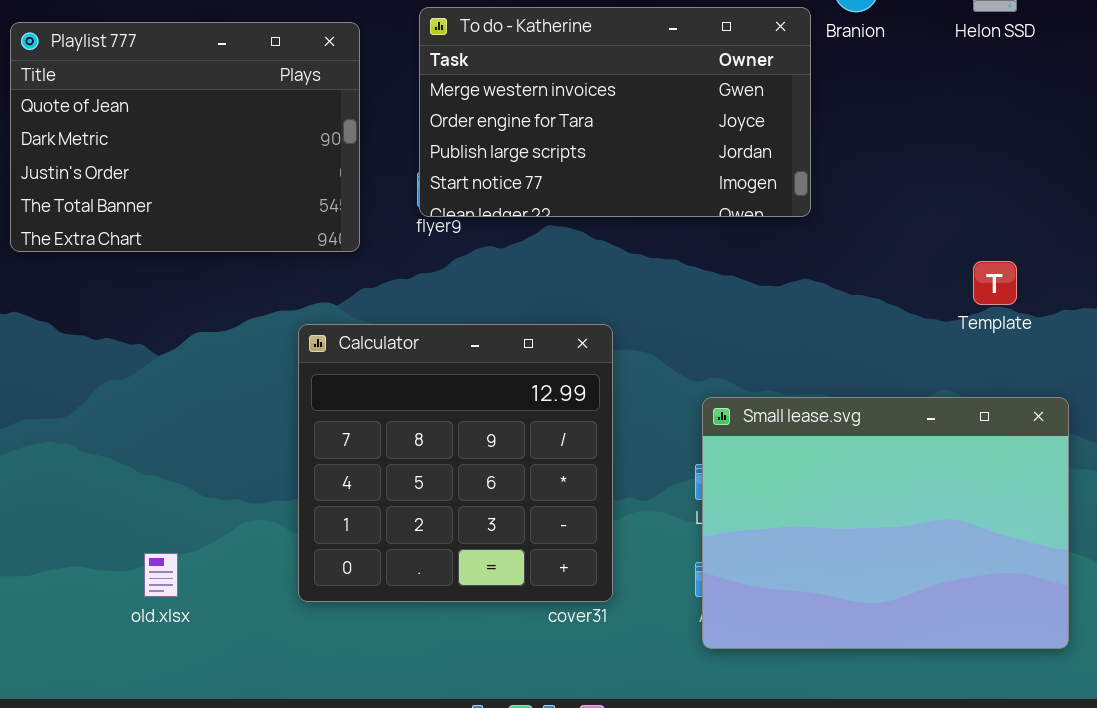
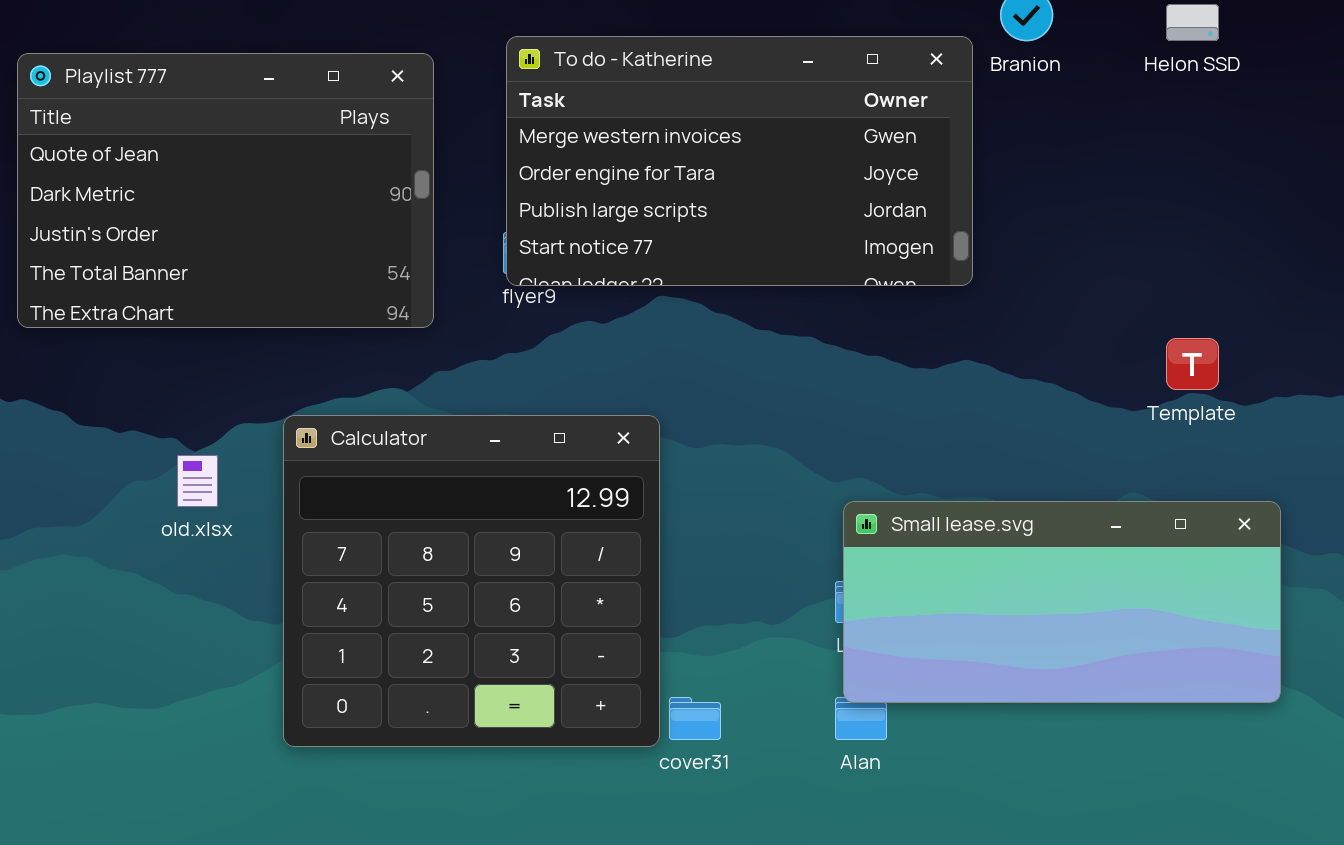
Calculator: [298,324,613,602] -> [283,415,660,747], moved
Small lease.svg: [702,397,1069,649] -> [843,501,1281,703], resized
old.xlsx: [144,553,178,597] -> [177,455,218,507], moved

